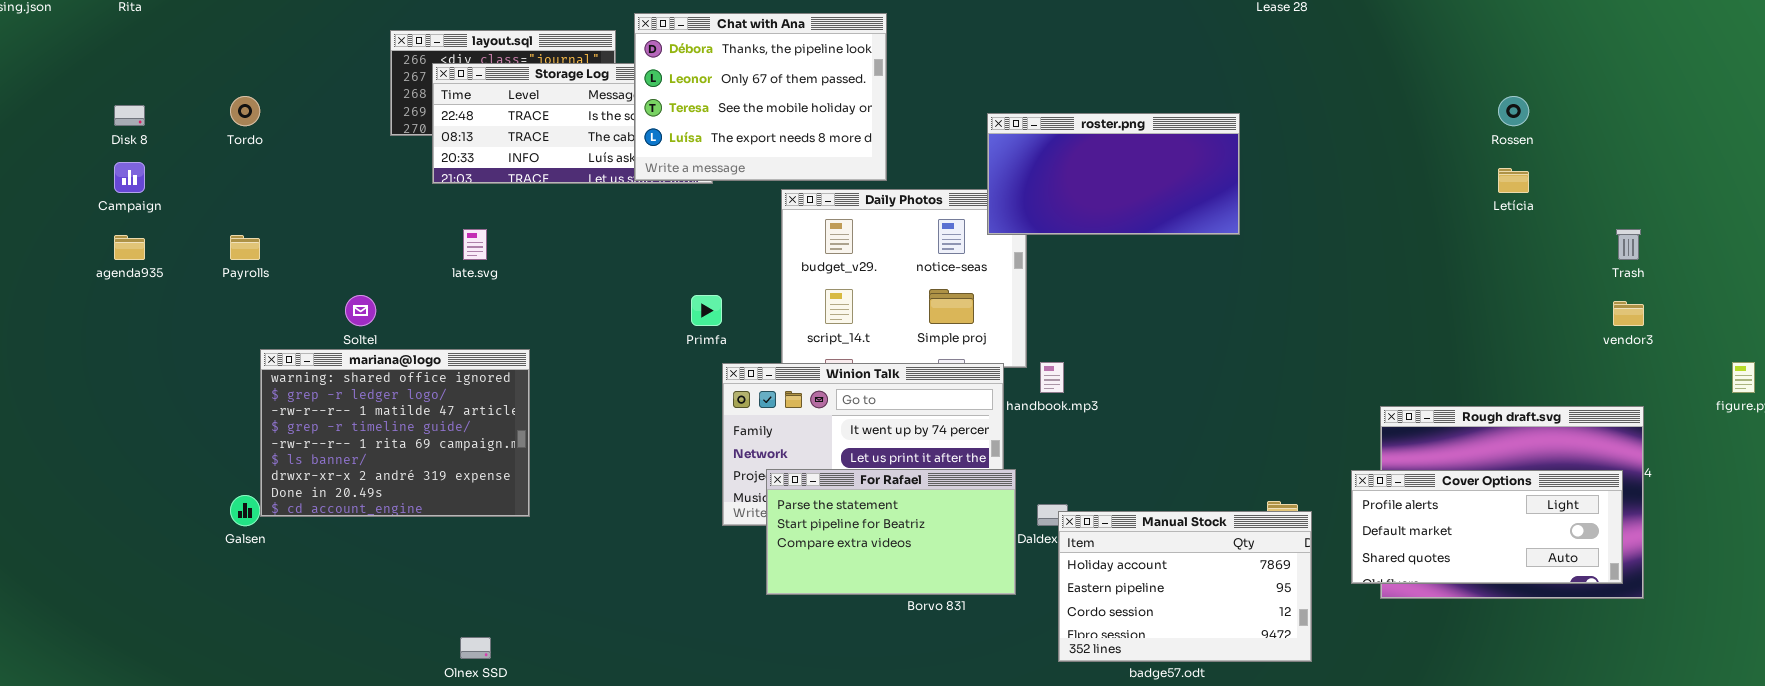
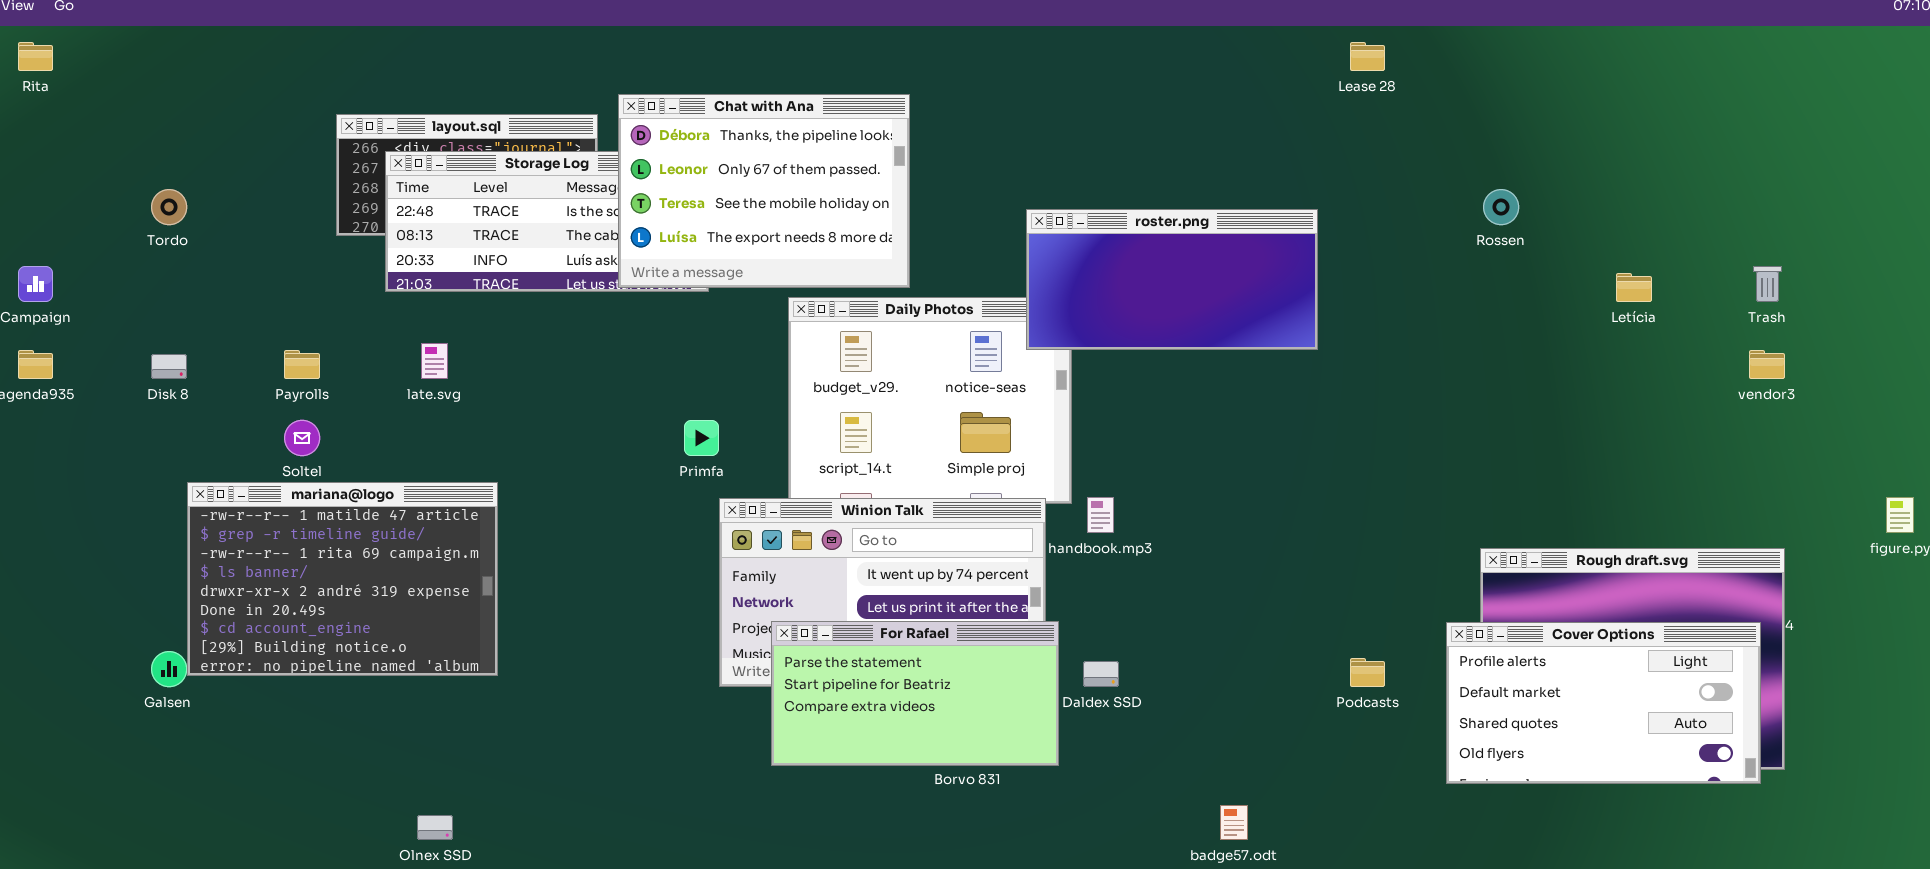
Rossen: [1498,96,1529,126] -> [1483,189,1519,225], moved
Disk 8: [114,105,145,126] -> [151,354,187,379], moved
Trash: [1616,229,1641,260] -> [1753,266,1782,302], moved
Payrolls: [230,235,260,260] -> [284,350,320,379], moved
vendor3: [1613,301,1644,326] -> [1749,350,1785,379], moved
mariana@logo: [260,349,530,517] -> [187,482,498,676], scrolled down 2 rows
Cover Options: [1351,470,1623,584] -> [1446,622,1761,784], resized
Manual Stock: [1058,511,1312,662] -> none, closed

